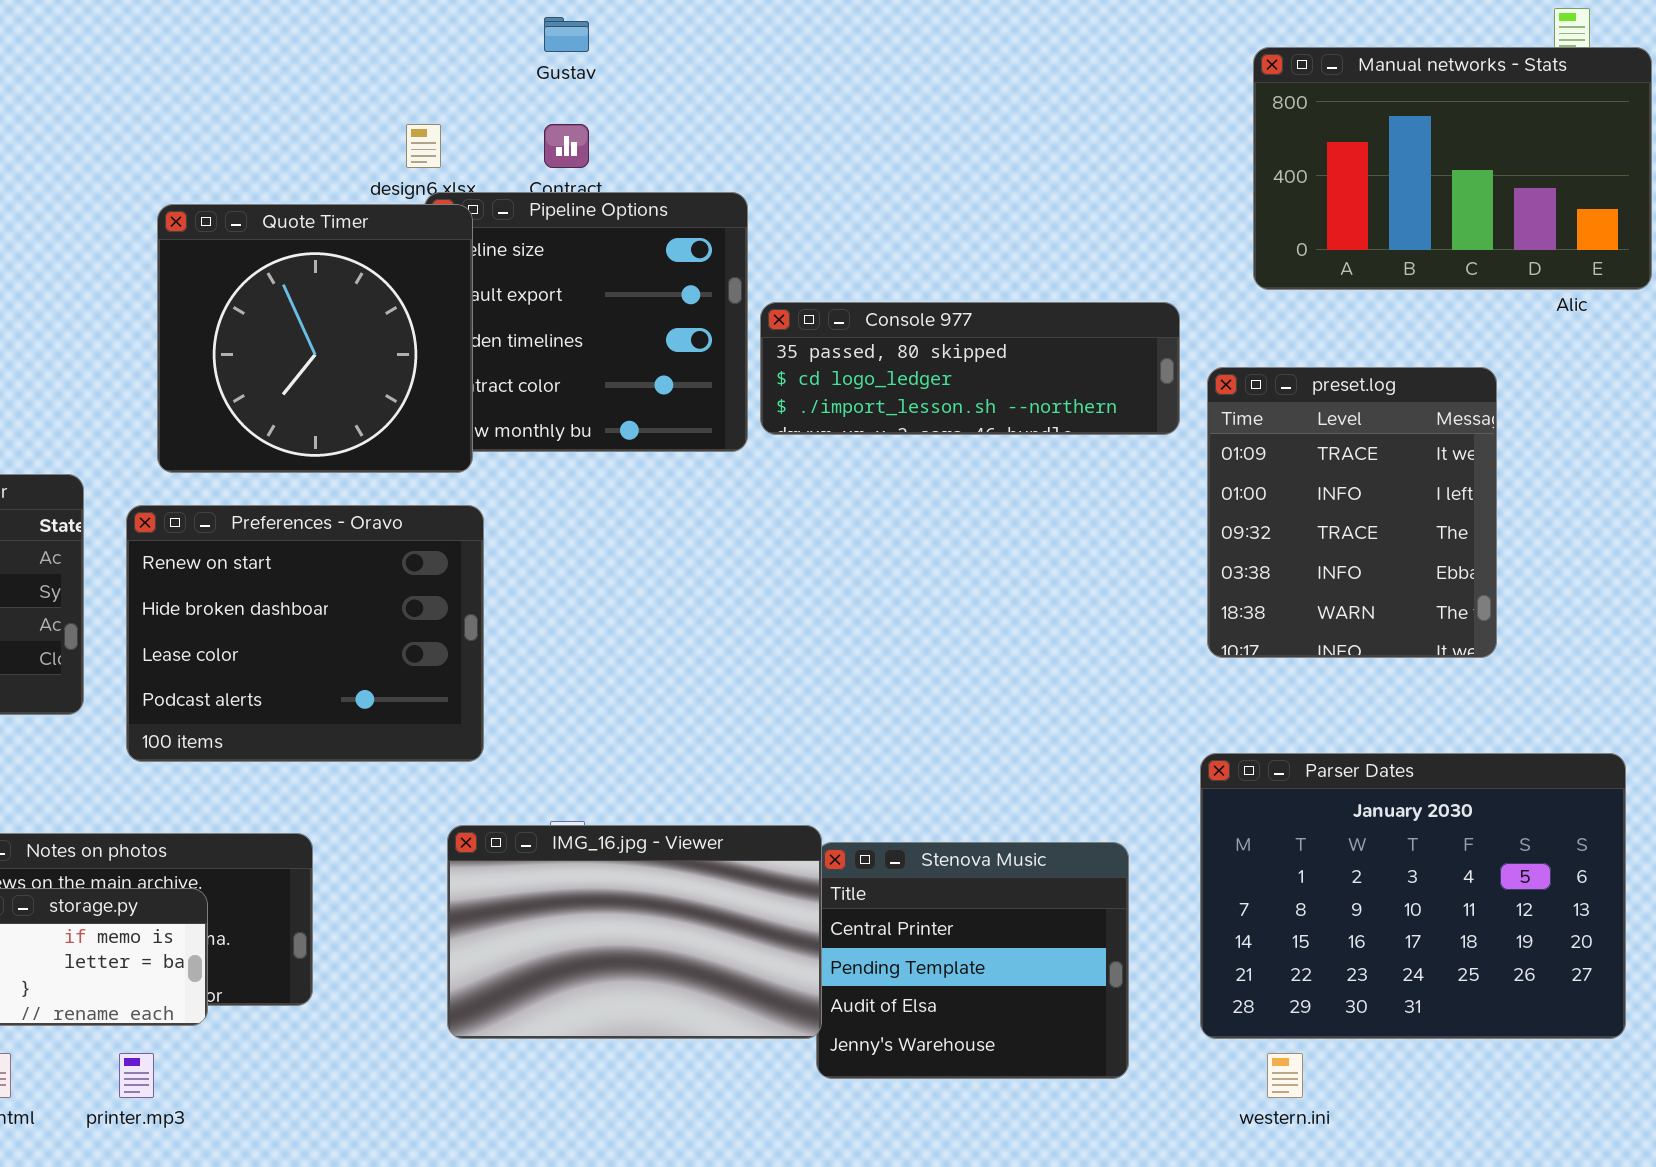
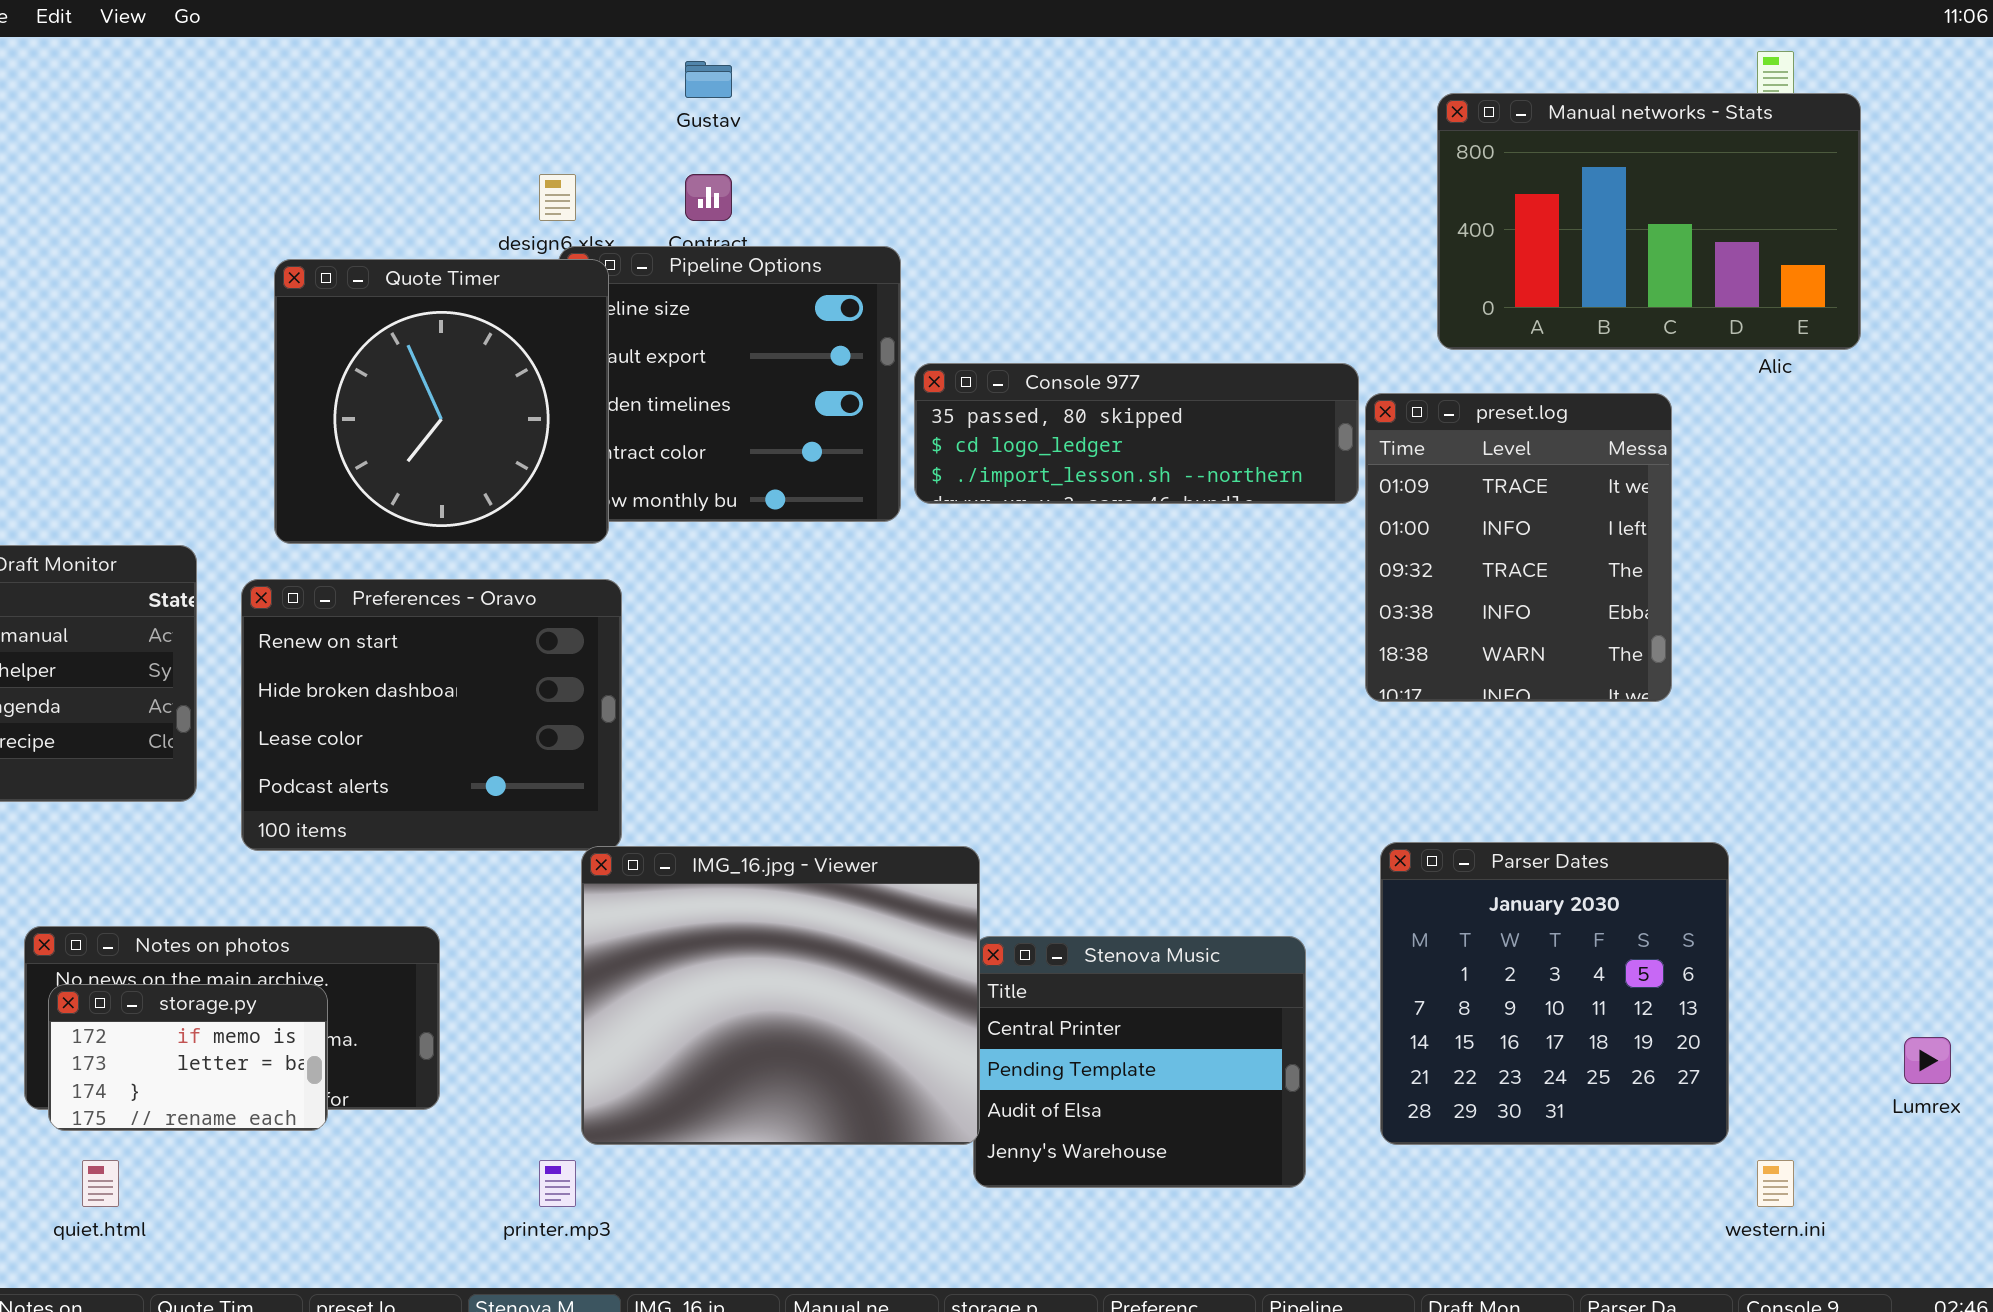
preset.log: [1207,367,1497,658] -> [1365,393,1672,702], moved
Parser Dates: [1200,753,1626,1039] -> [1380,842,1729,1145], resized
IMG_16.jpg - Viewer: [447,825,822,1039] -> [581,846,980,1145], resized
printer.mp3: [119,1053,154,1098] -> [539,1160,576,1207], moved
western.ini: [1267,1053,1303,1098] -> [1757,1160,1794,1207], moved

